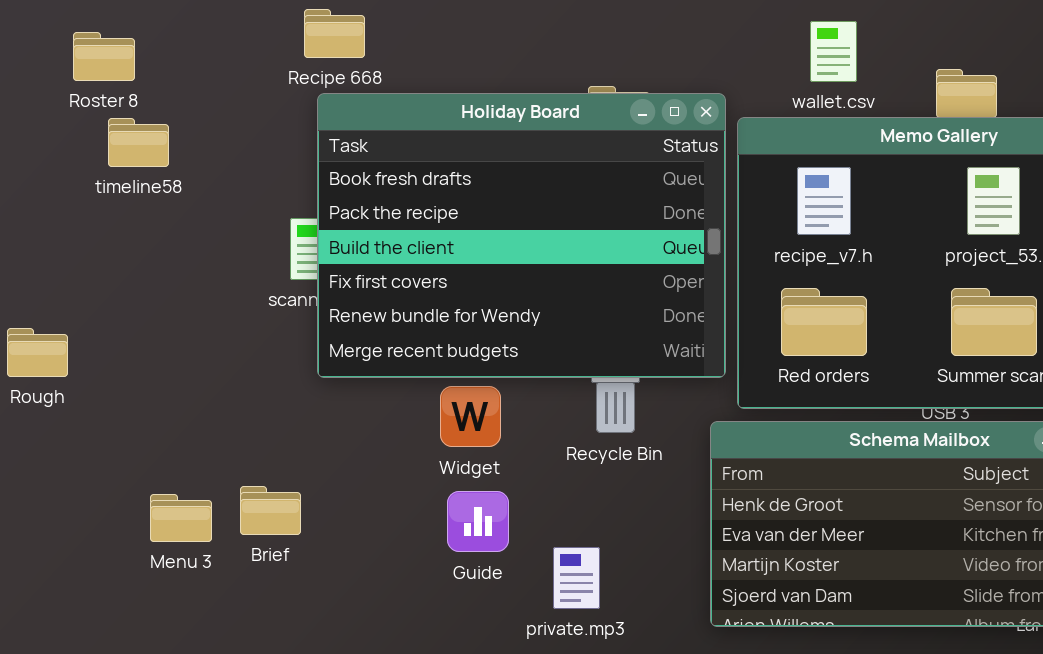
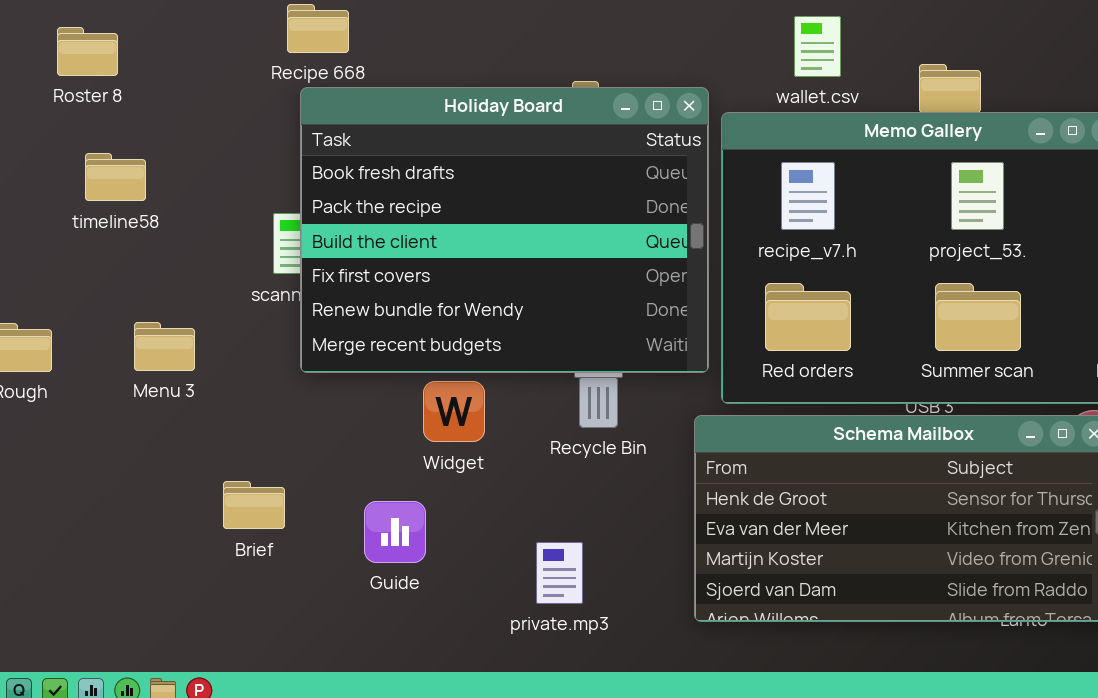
timeline58: [108,118,169,167] -> [85,153,146,201], moved
Guide: [447,491,509,552] -> [364,501,426,563], moved
Menu 3: [150,494,212,542] -> [134,322,195,371], moved

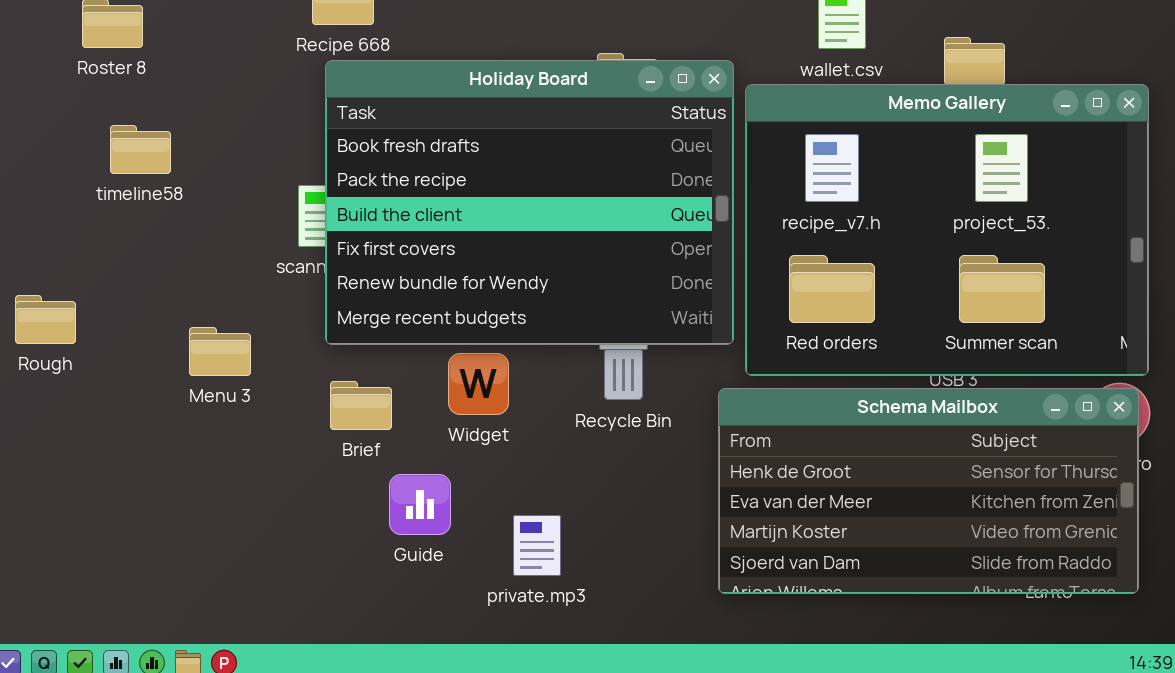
Menu 3: [134,322,195,371] -> [189,327,251,376], moved
Brief: [223,481,285,529] -> [330,381,392,430], moved
private.mp3: [536,542,583,604] -> [513,515,561,576], moved

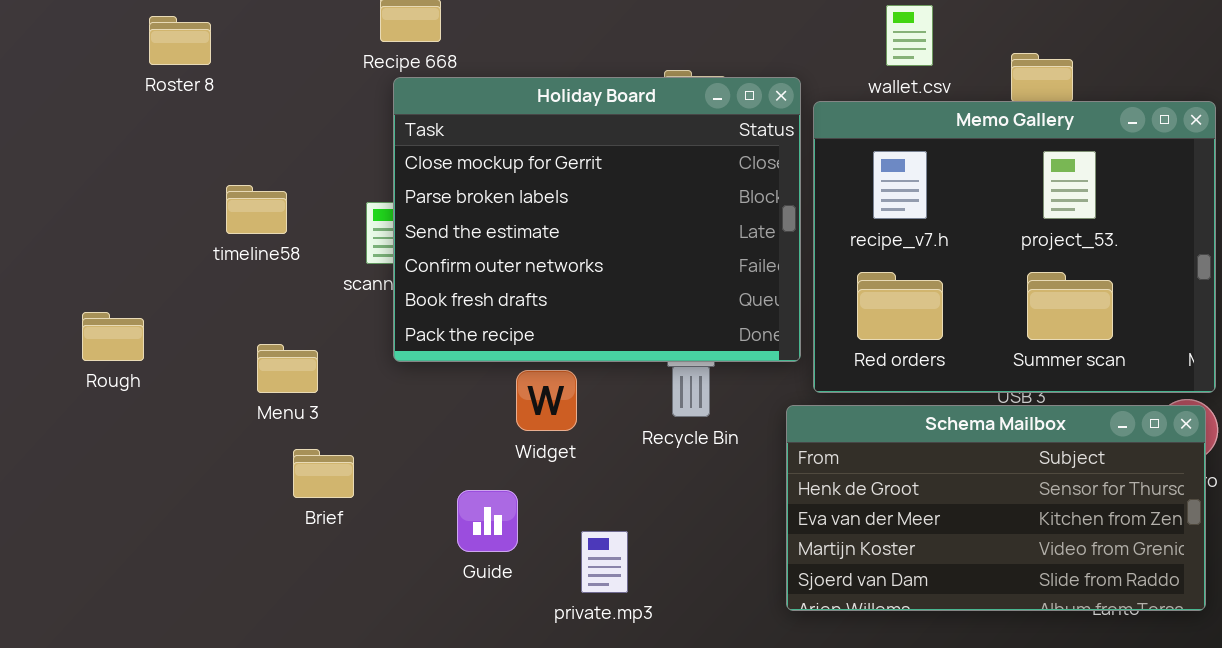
Holiday Board: [325,60,734,345] -> [393,77,801,362], scrolled up 4 rows
timeline58: [110,125,171,174] -> [226,185,287,234], moved
Brief: [330,381,392,430] -> [293,449,354,498], moved

